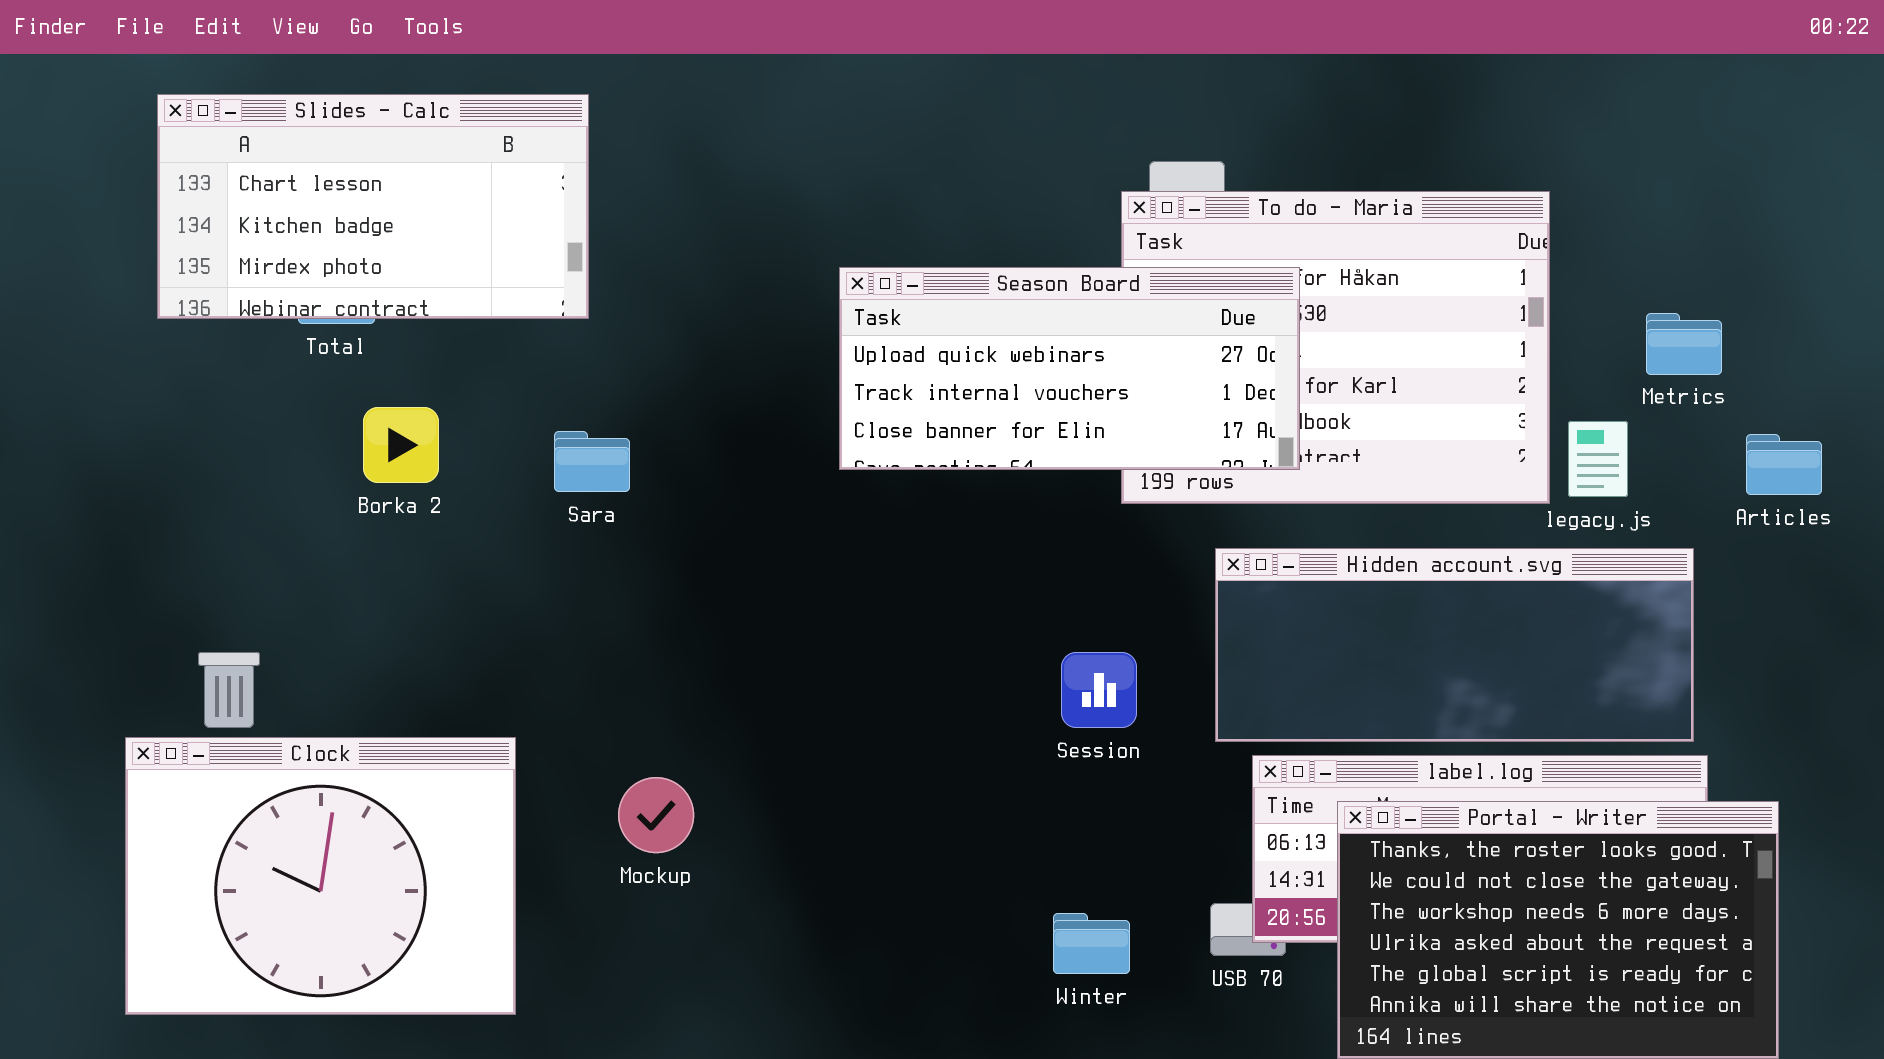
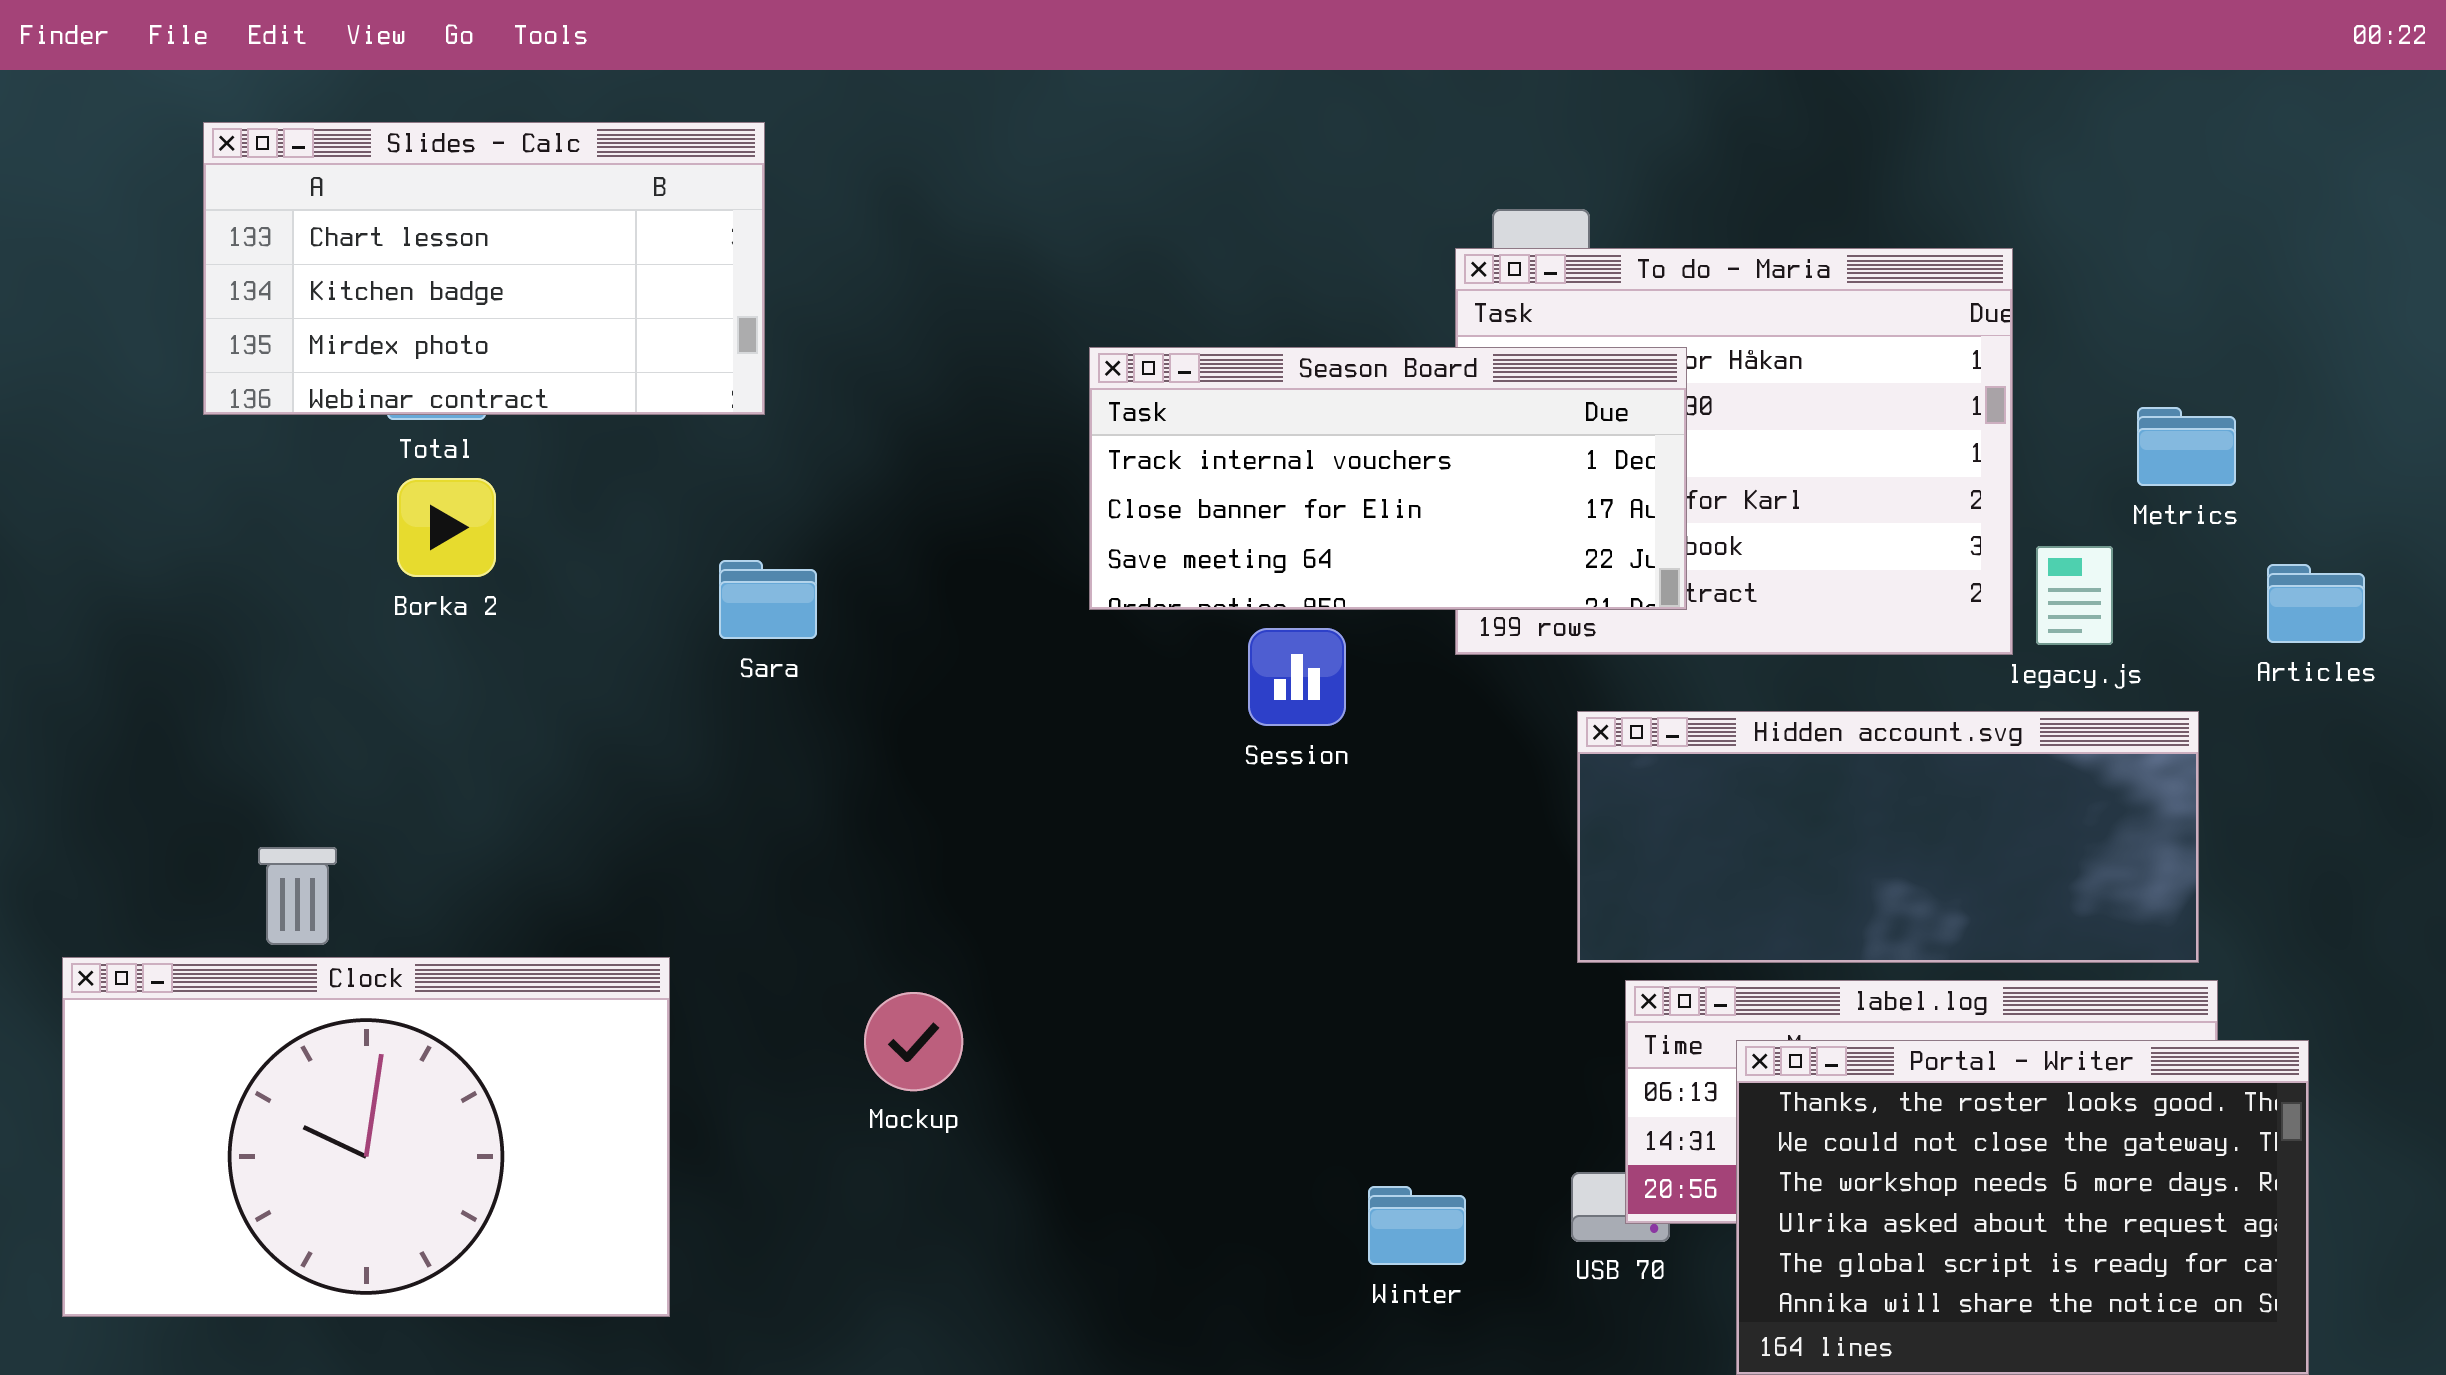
Season Board: [839,267,1300,470] -> [1089,347,1687,610], scrolled down 1 row
Borka 2: [363,407,439,483] -> [397,478,496,577], moved
Session: [1061,652,1137,728] -> [1248,628,1346,726], moved
Clock: [125,737,516,1015] -> [62,957,670,1317], resized
Mockup: [618,777,694,853] -> [864,992,963,1091], moved

